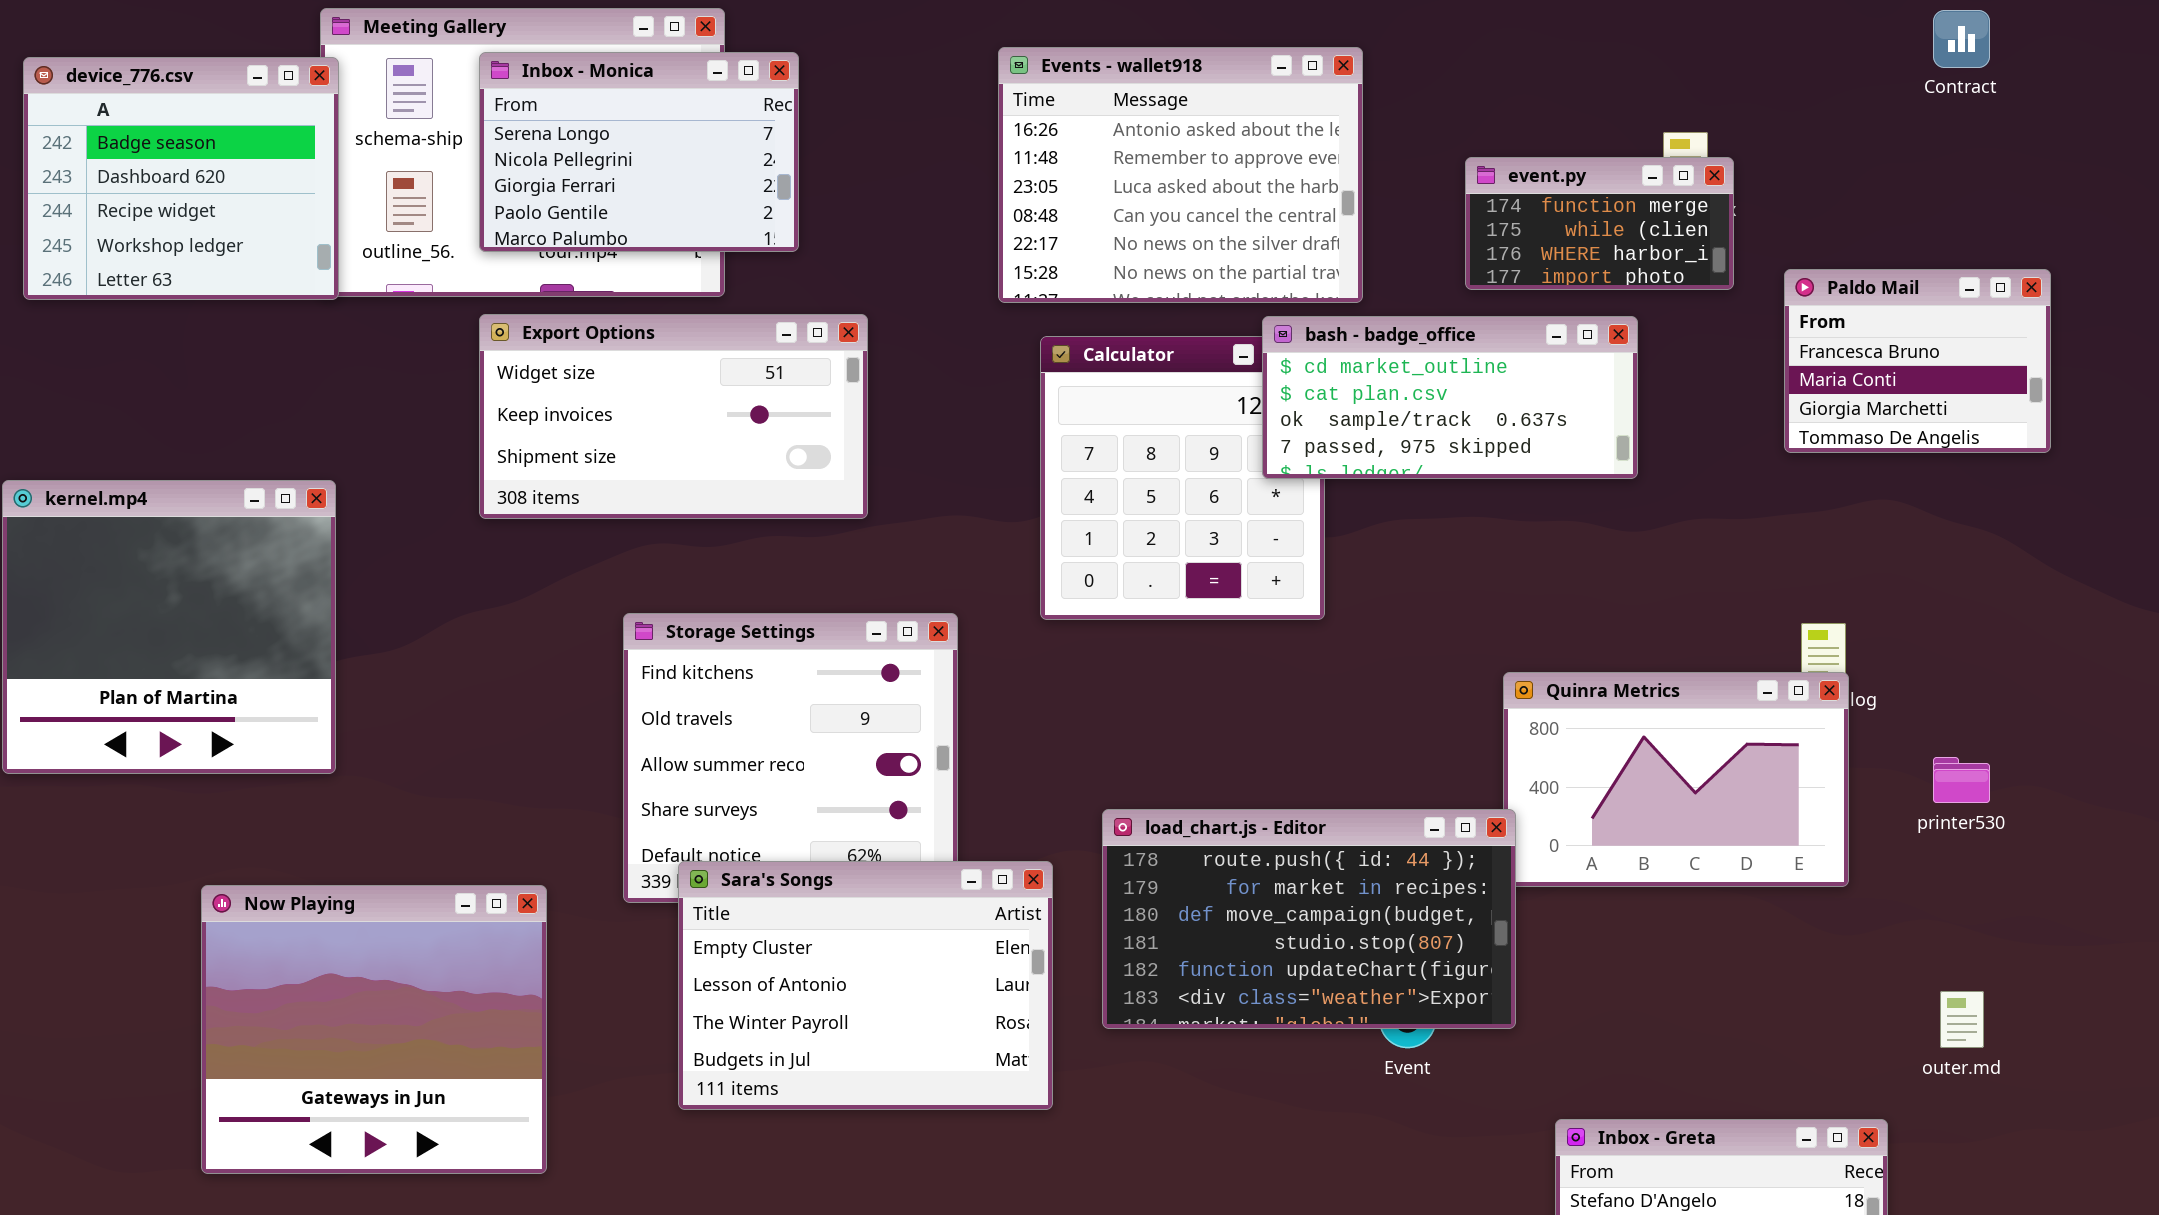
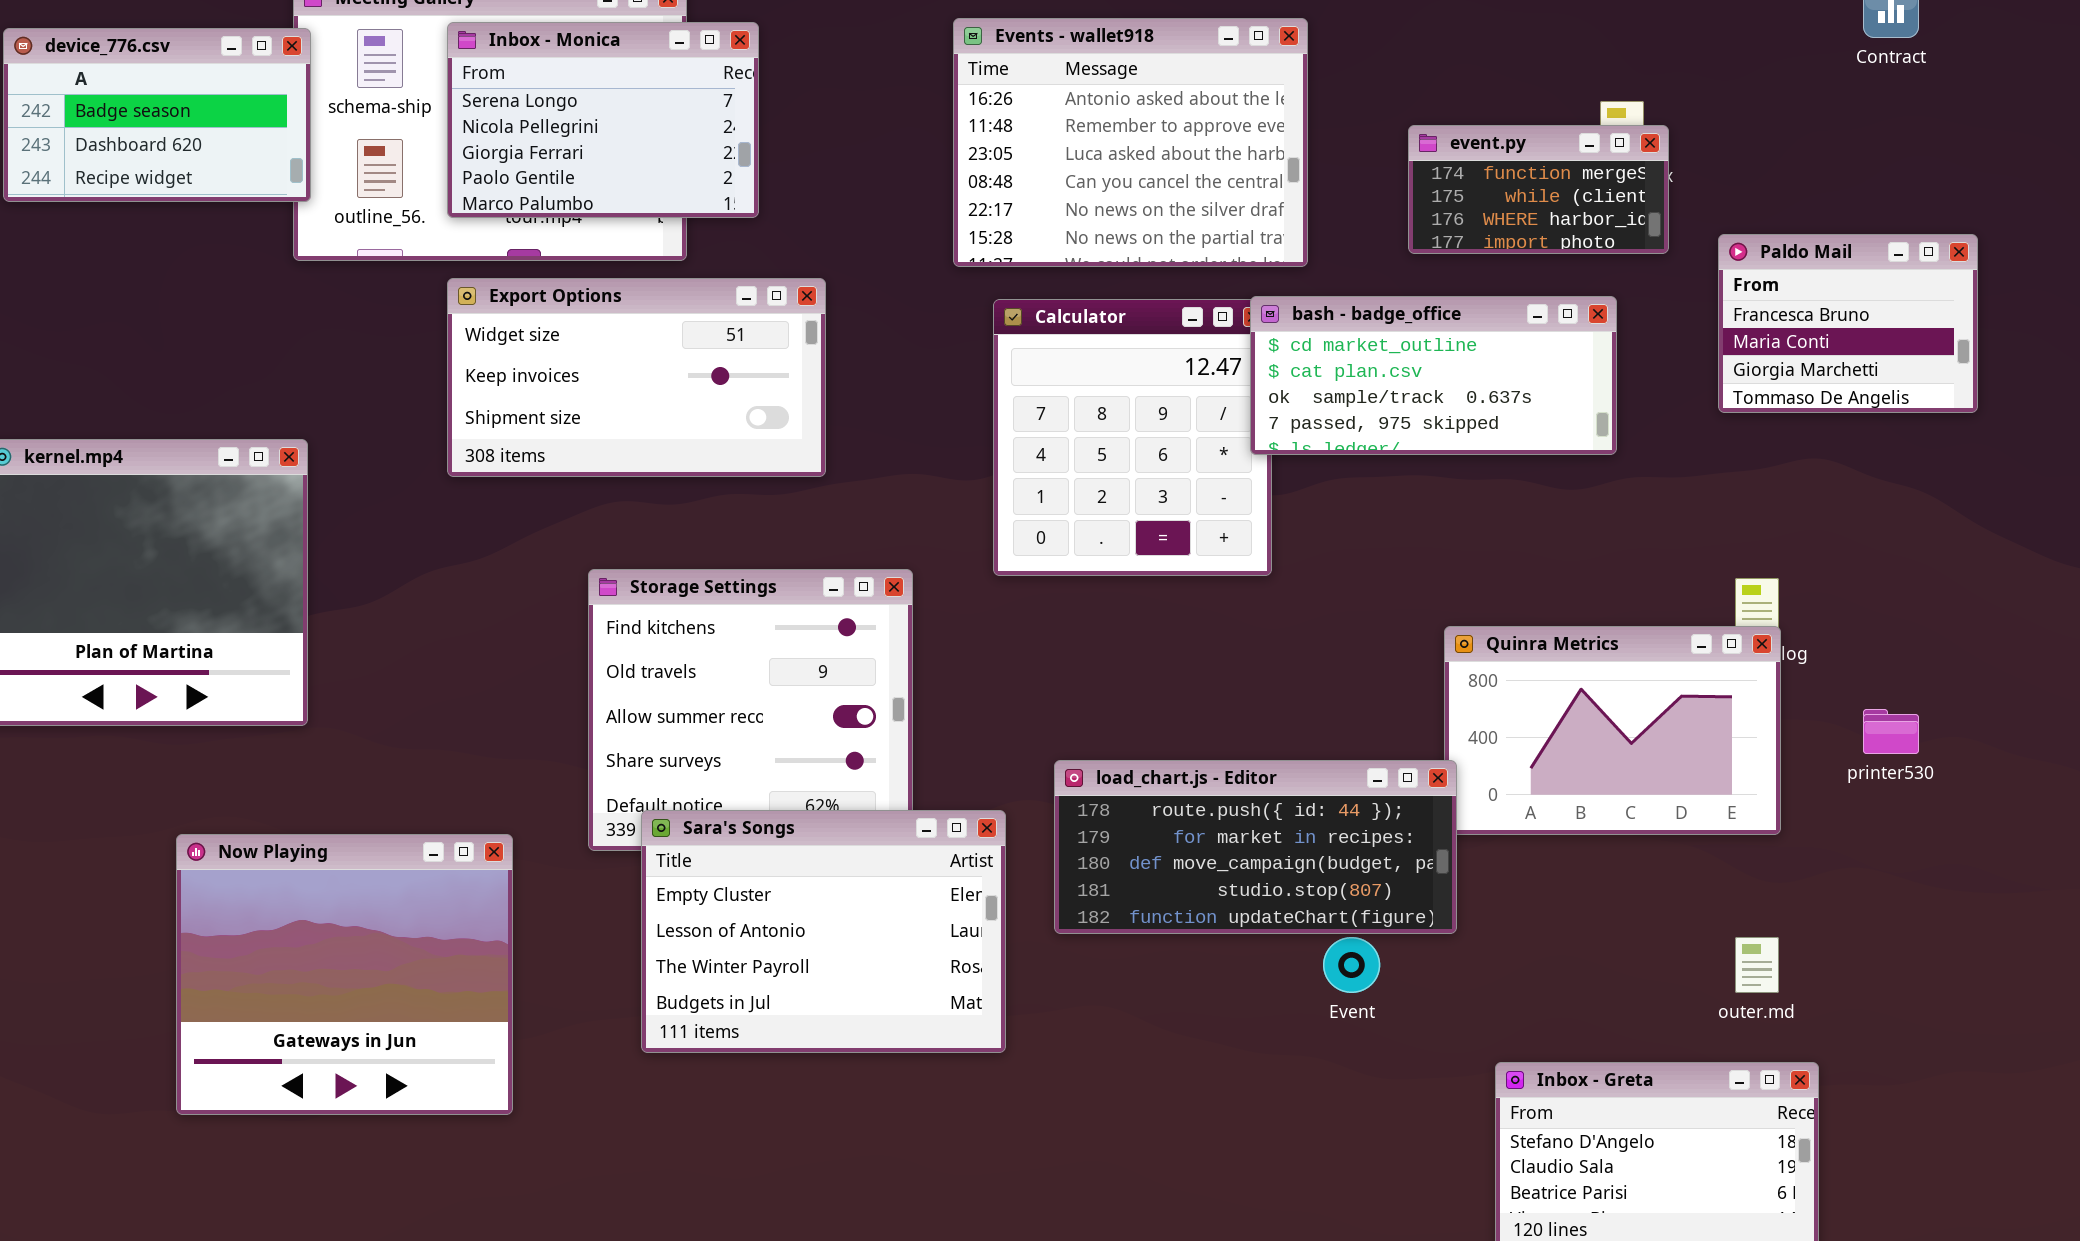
device_776.csv: [23,57,339,300] -> [3,28,311,202], resized
bash - badge_office: [1262,316,1638,479] -> [1250,296,1617,455], moved
load_chart.js - Editor: [1102,809,1516,1029] -> [1054,760,1457,934], resized
outer.md: [1940,991,1984,1048] -> [1735,937,1779,993], moved

